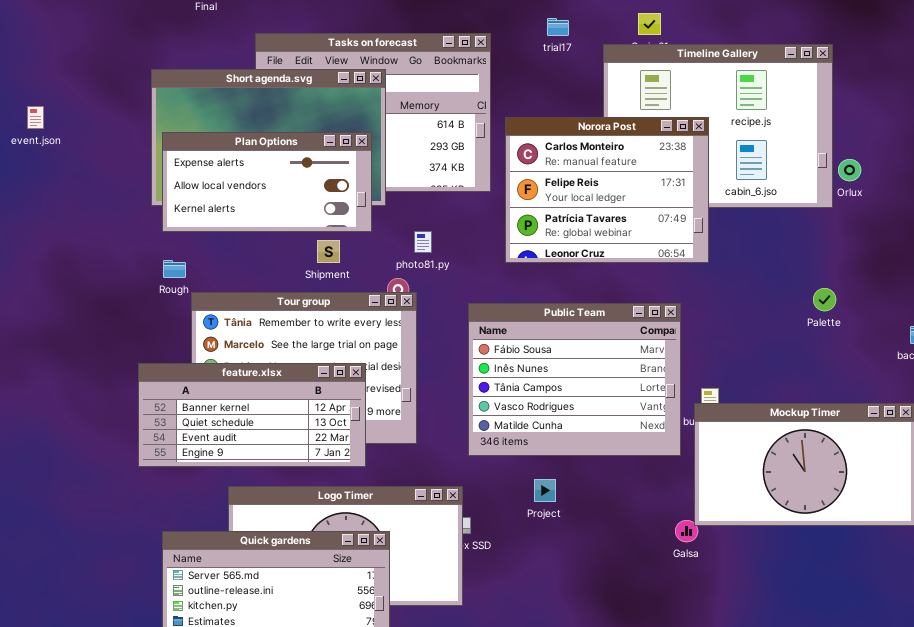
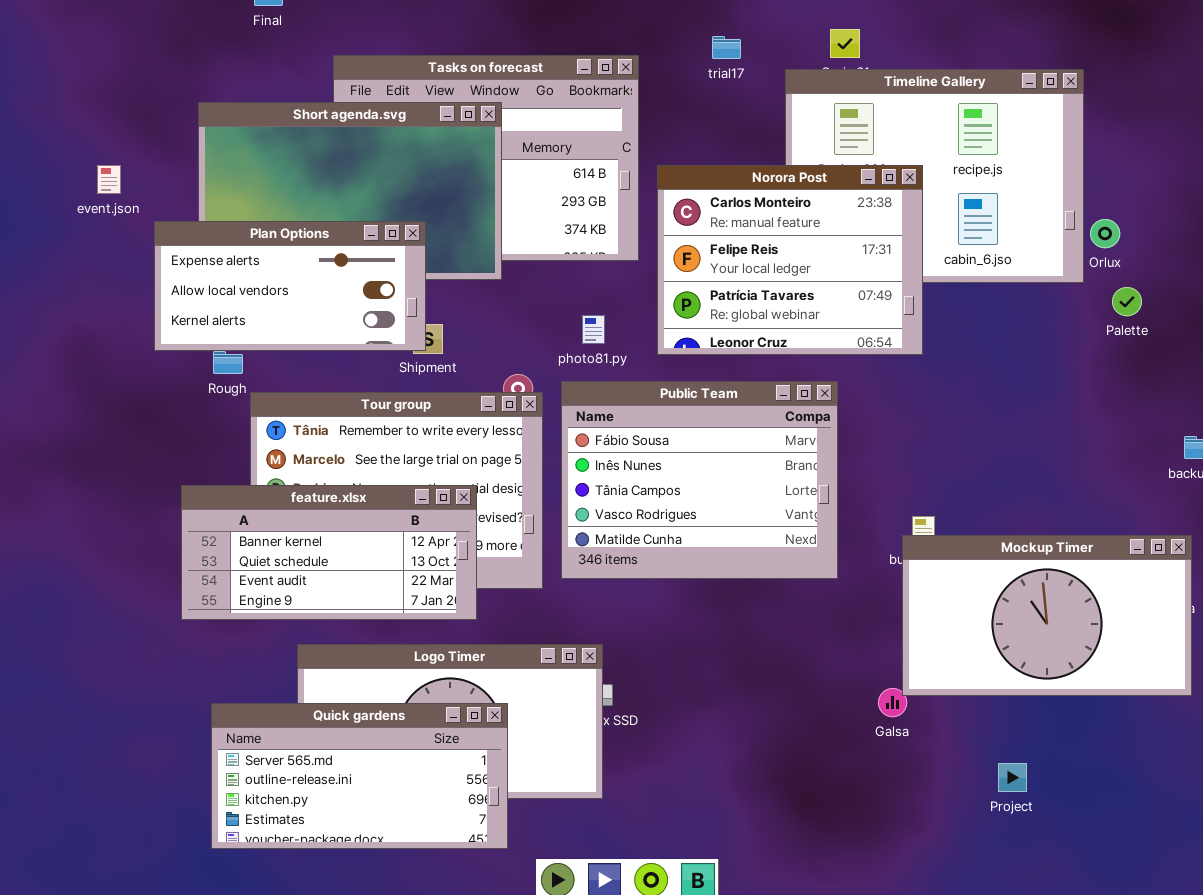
event.json: [27,106,44,129] -> [97,165,121,194], moved
Plan Options: [162,132,372,232] -> [154,221,426,351], moved
photo81.py: [414,231,432,253] -> [582,315,605,344], moved
Palette: [813,288,836,311] -> [1112,287,1142,316], moved
Public Team: [468,303,681,456] -> [561,381,838,579], moved
Project: [534,479,556,502] -> [998,763,1027,792], moved

